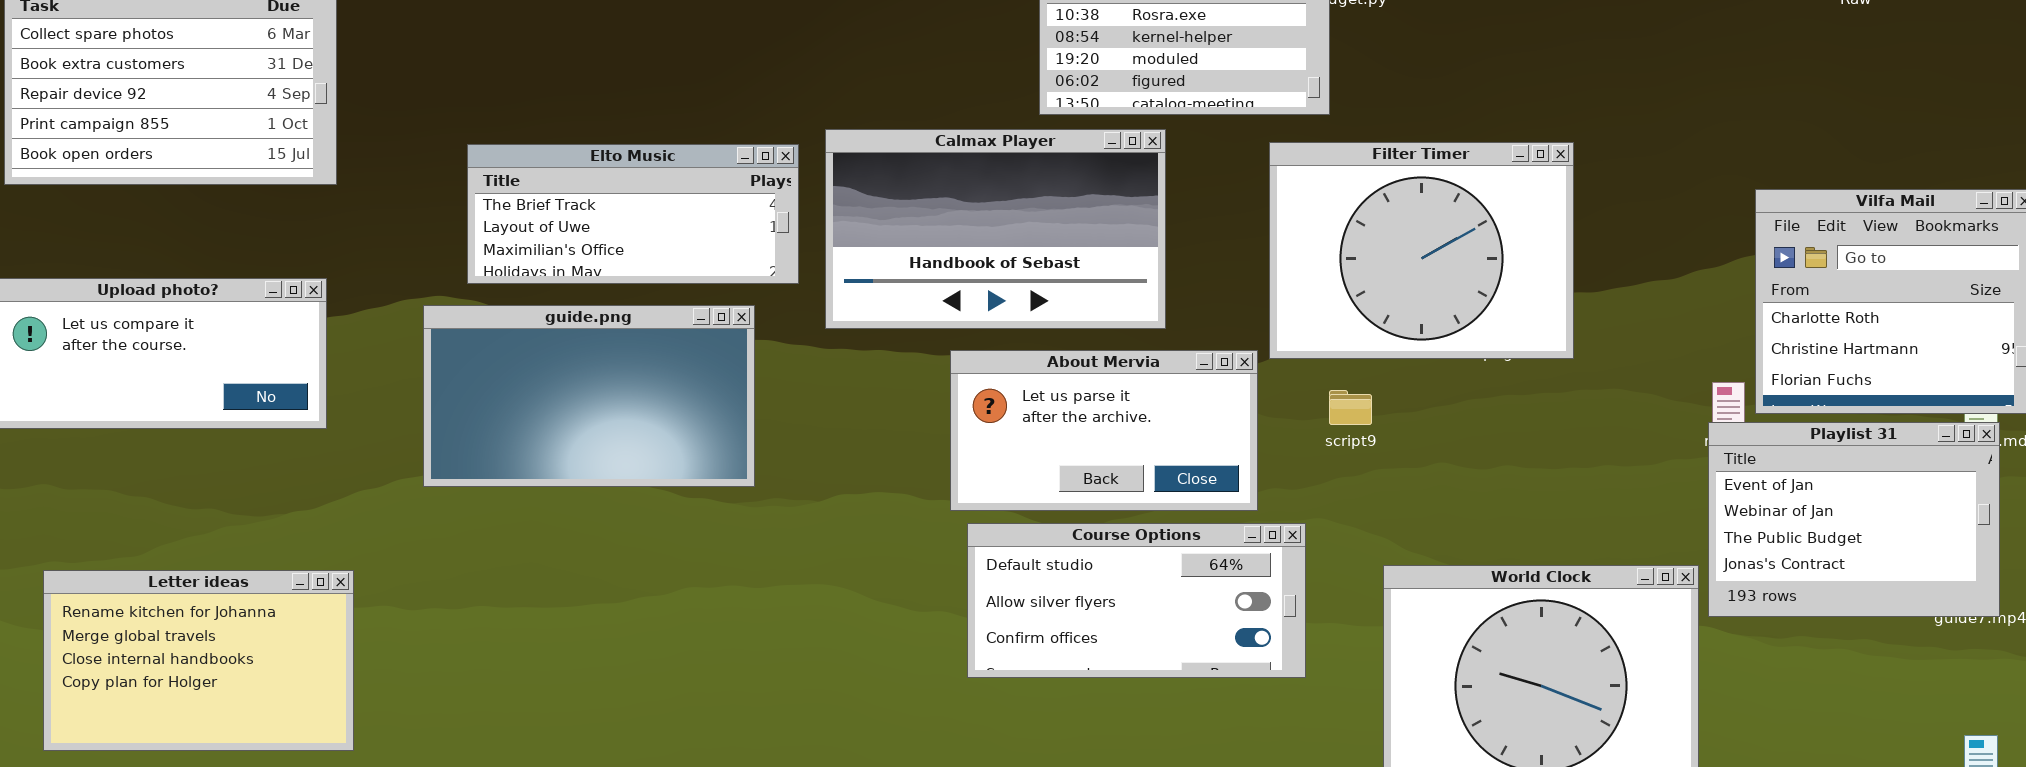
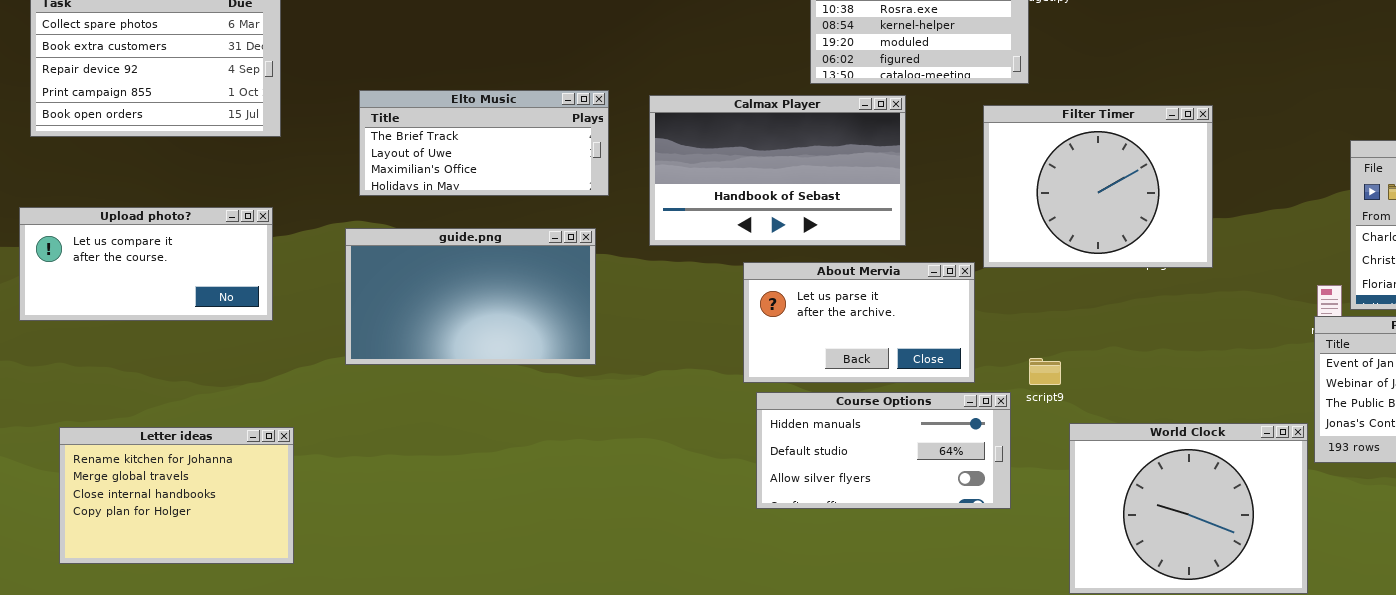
Elto Music: [467,144,799,284] -> [359,90,609,196], moved
script9: [1329,390,1372,425] -> [1029,358,1061,385], moved
Course Options: [967,523,1306,678] -> [756,392,1011,509], scrolled up 1 row

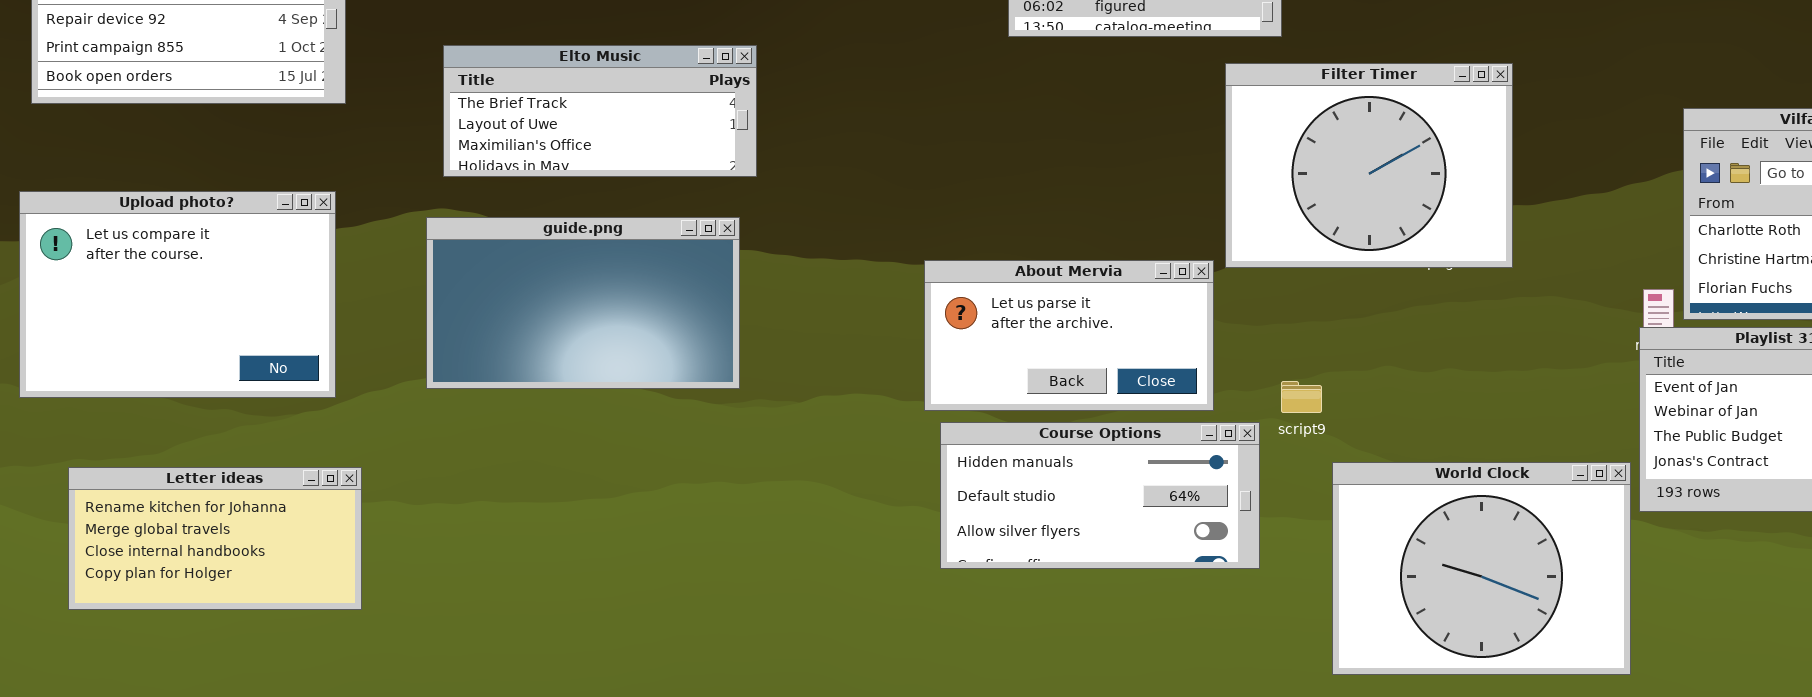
Calmax Player: [649,95,906,246] -> none, closed
Upload photo?: [19,207,273,321] -> [19,191,336,398], resized
Letter ideas: [59,427,294,564] -> [68,467,362,610], resized

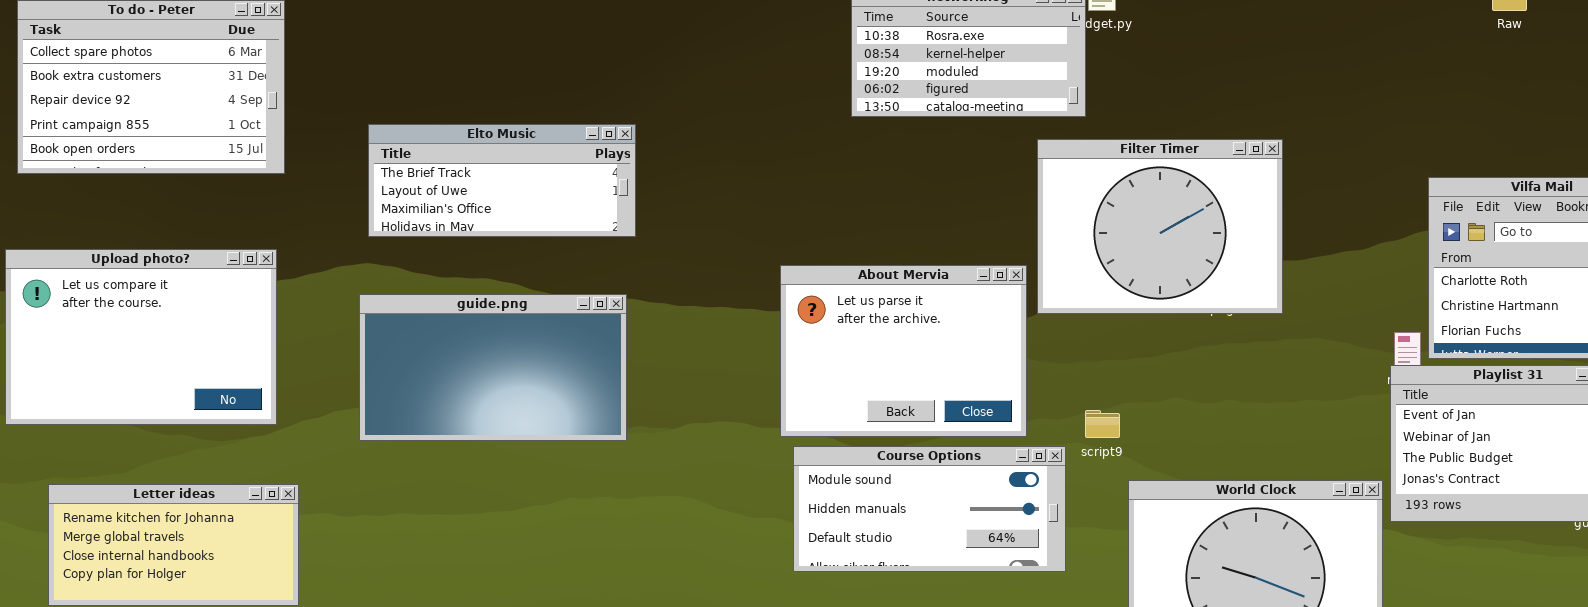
guide.png: [426,217,740,389] -> [359,294,627,441], moved
About Mervia: [924,260,1214,411] -> [780,265,1027,437], resized
Course Options: [940,422,1260,569] -> [793,446,1066,572], scrolled up 1 row

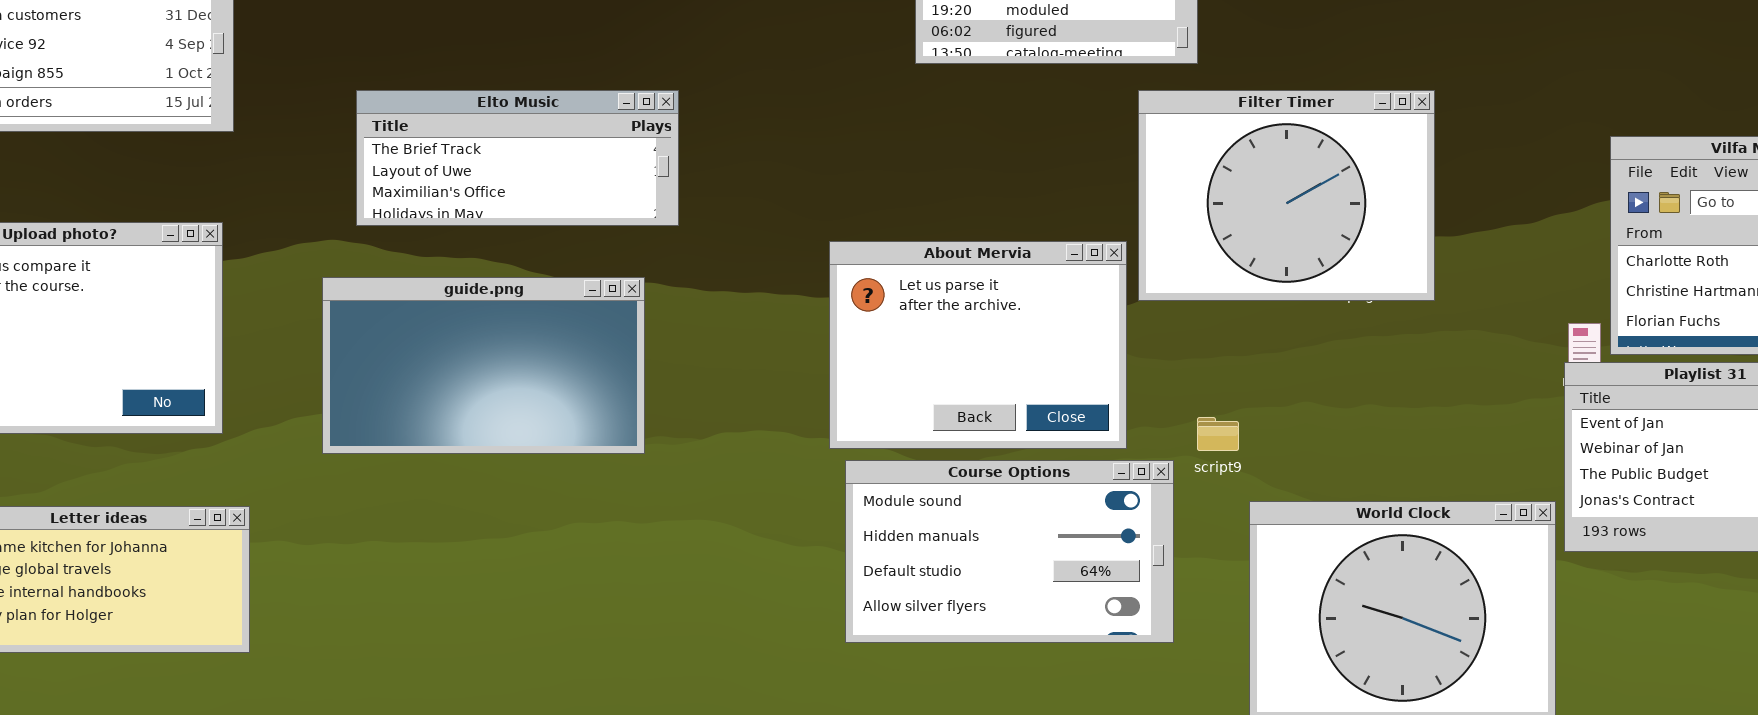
Elto Music: [368,124,636,237] -> [356,90,679,226], moved
Course Options: [793,446,1066,572] -> [845,460,1174,643], resized

